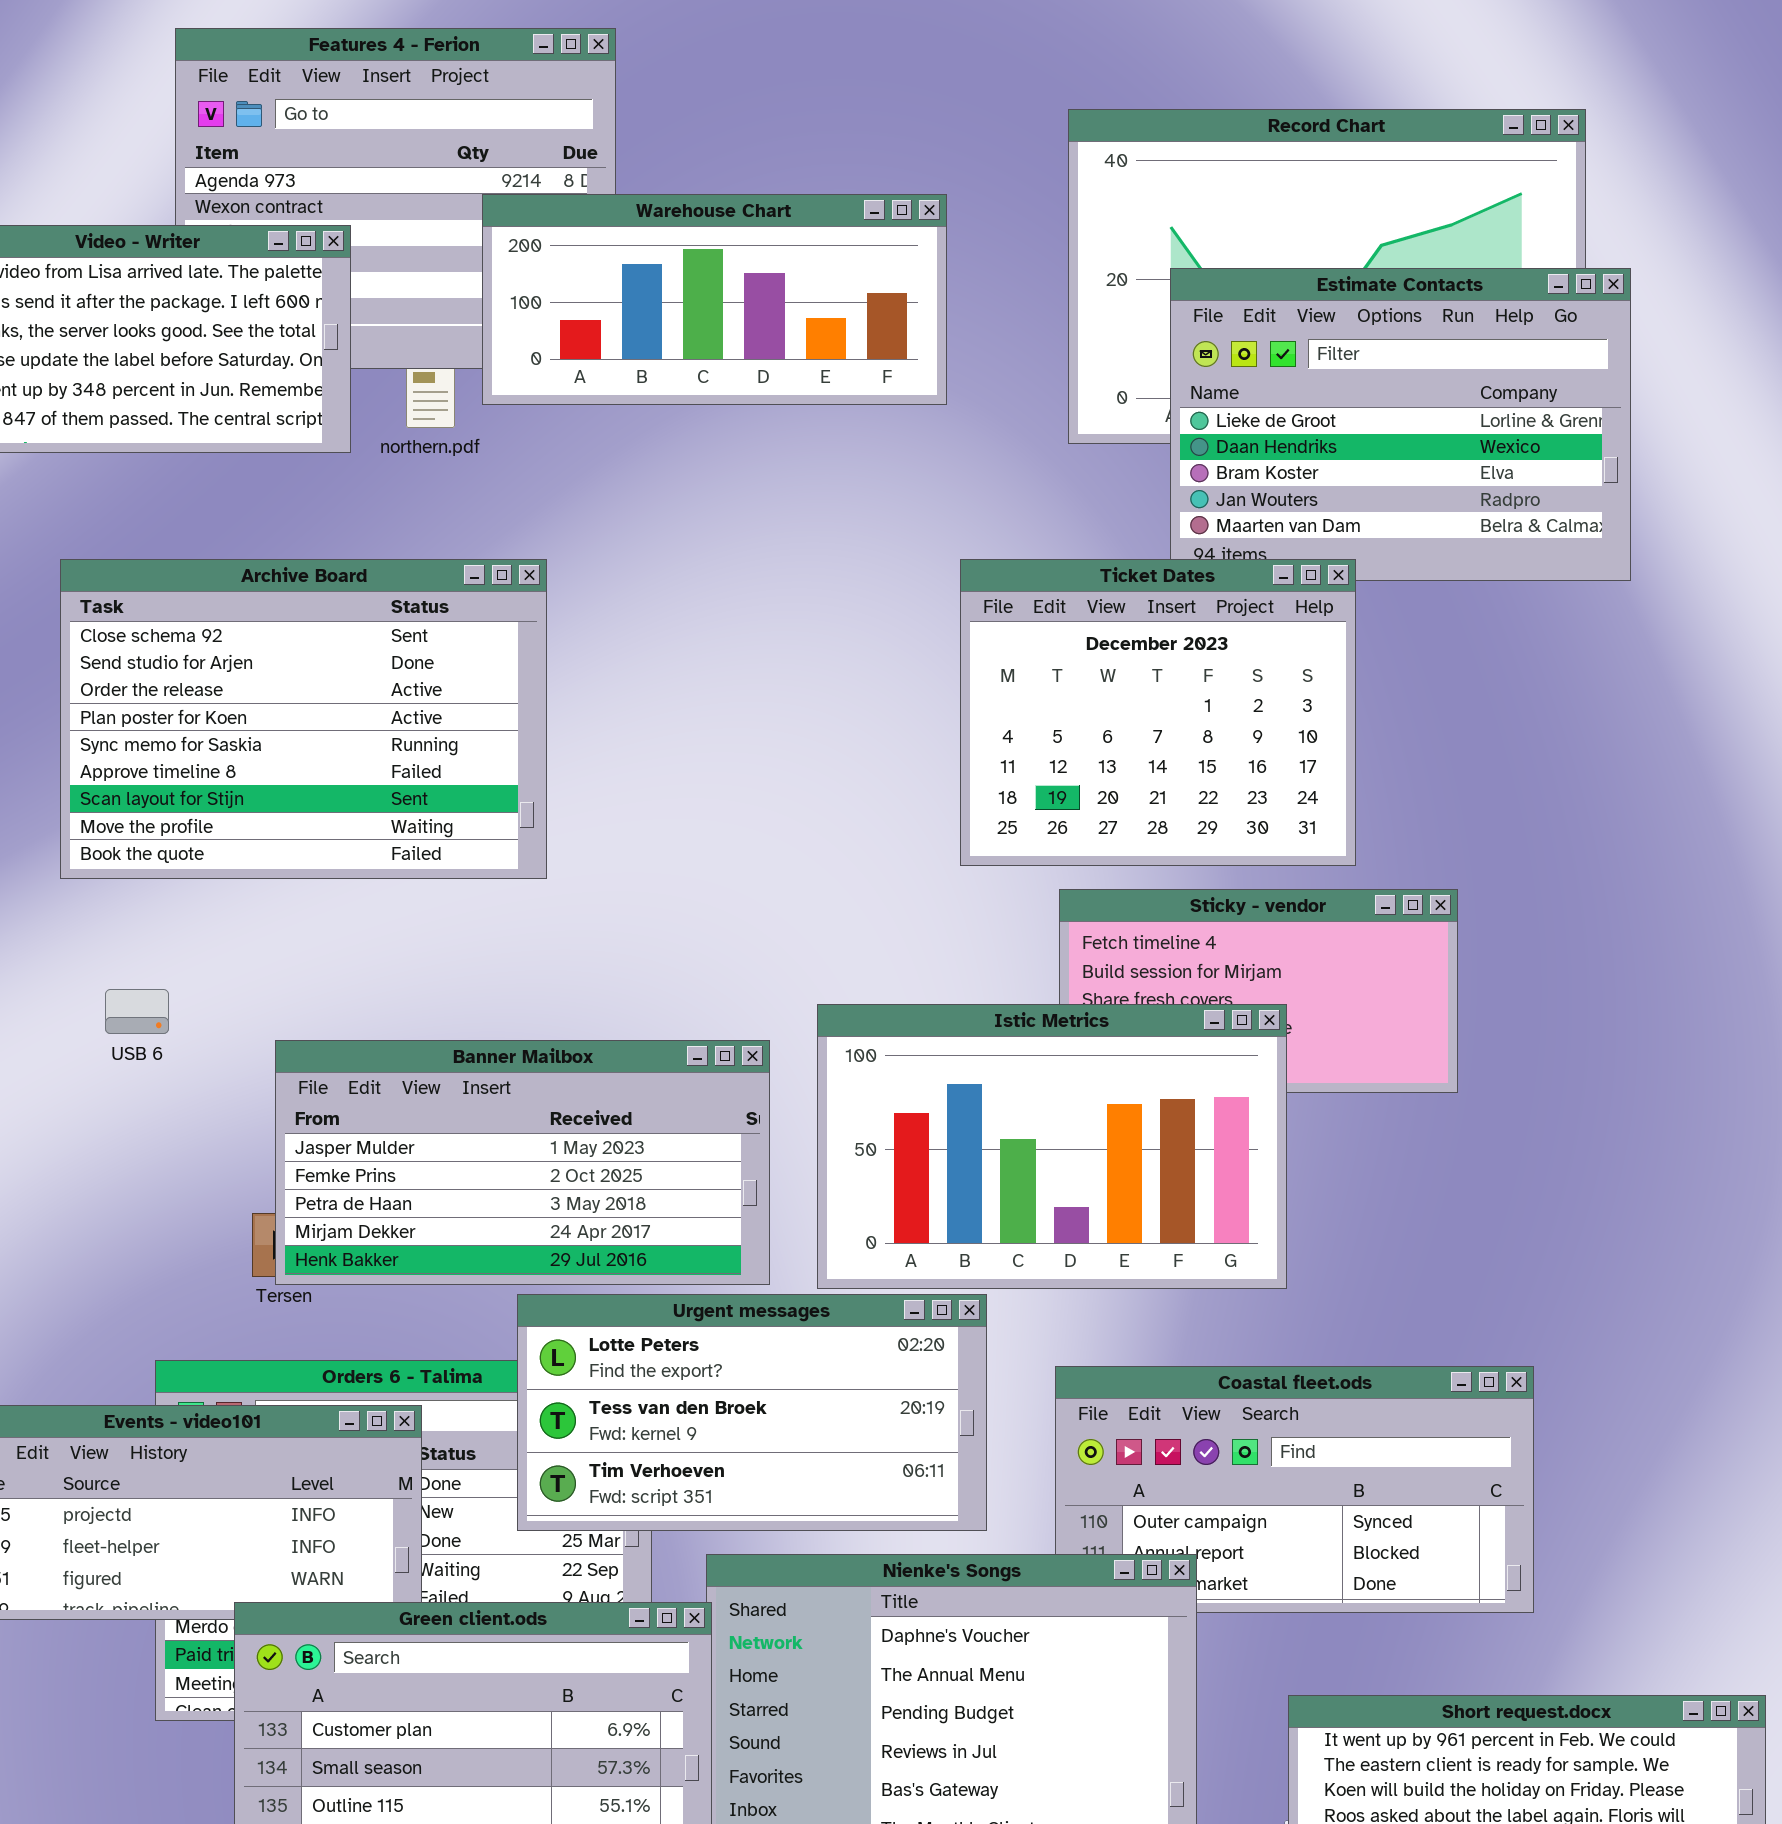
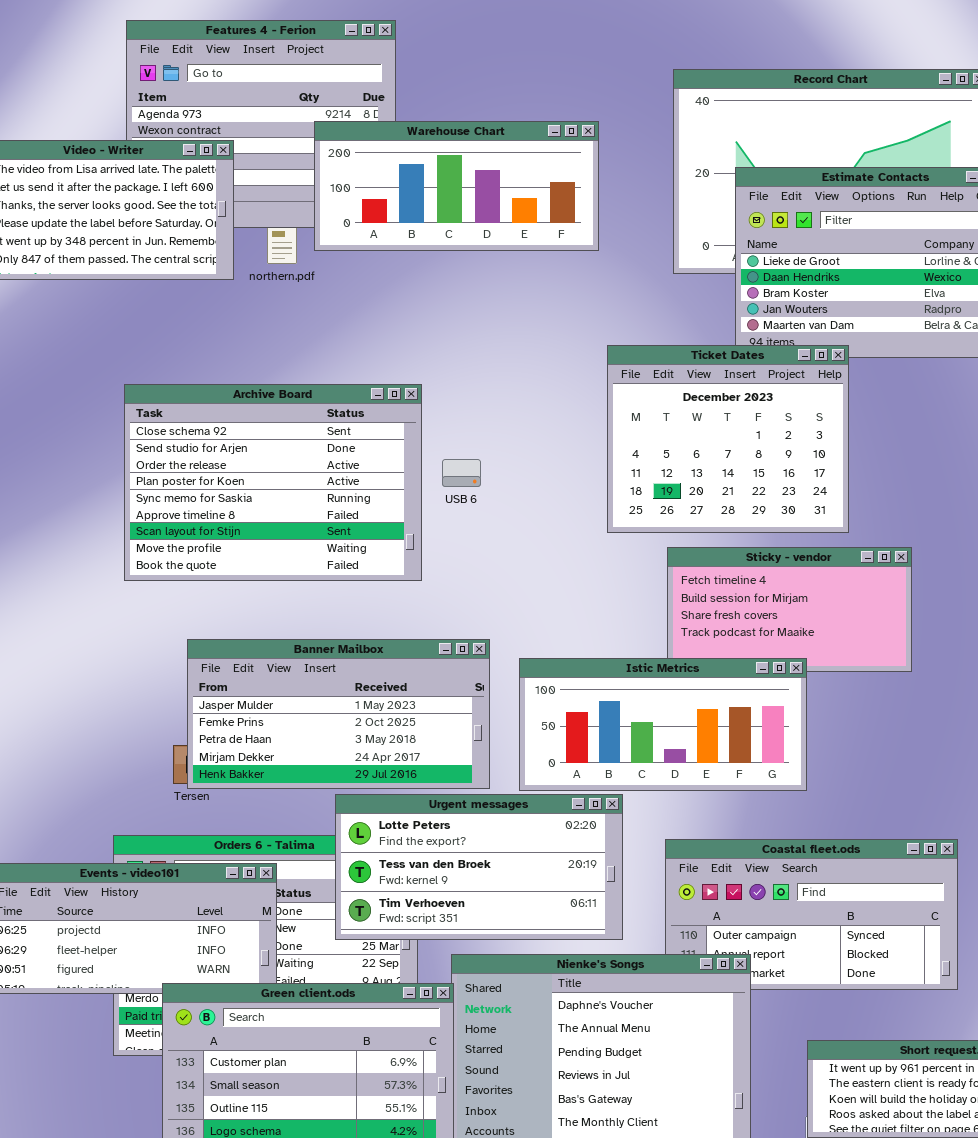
Archive Board: [60,559,547,879] -> [124,384,422,581], moved
USB 6: [105,989,169,1034] -> [442,459,481,487], moved
Istic Metrics: [817,1004,1287,1289] -> [519,658,807,791], resized

